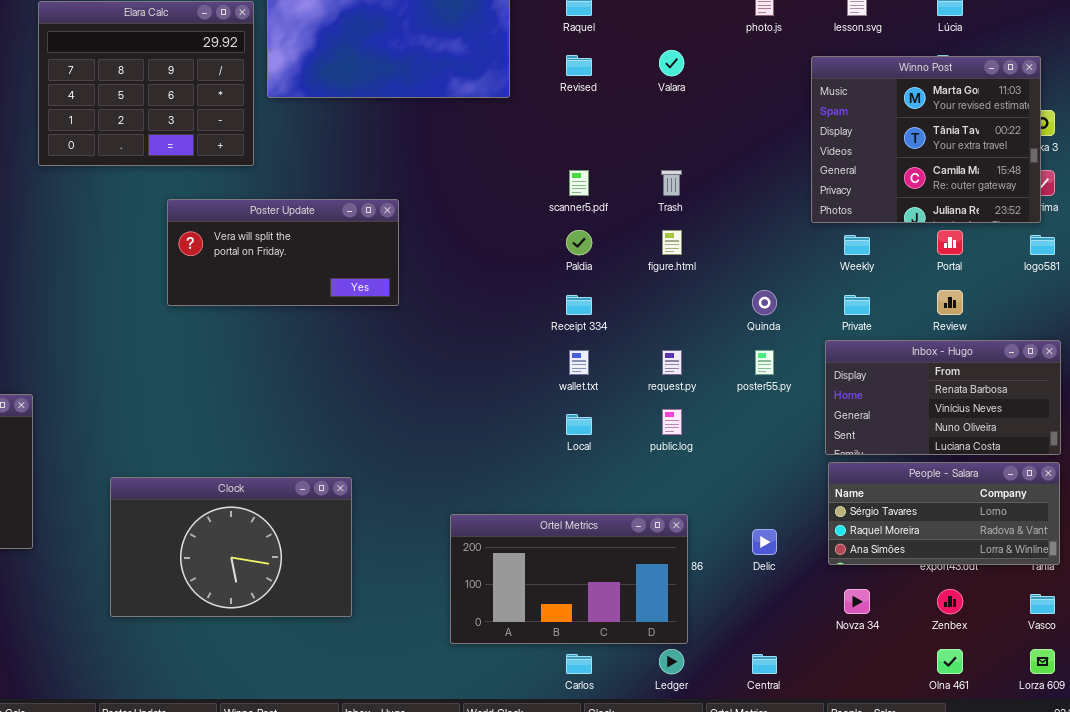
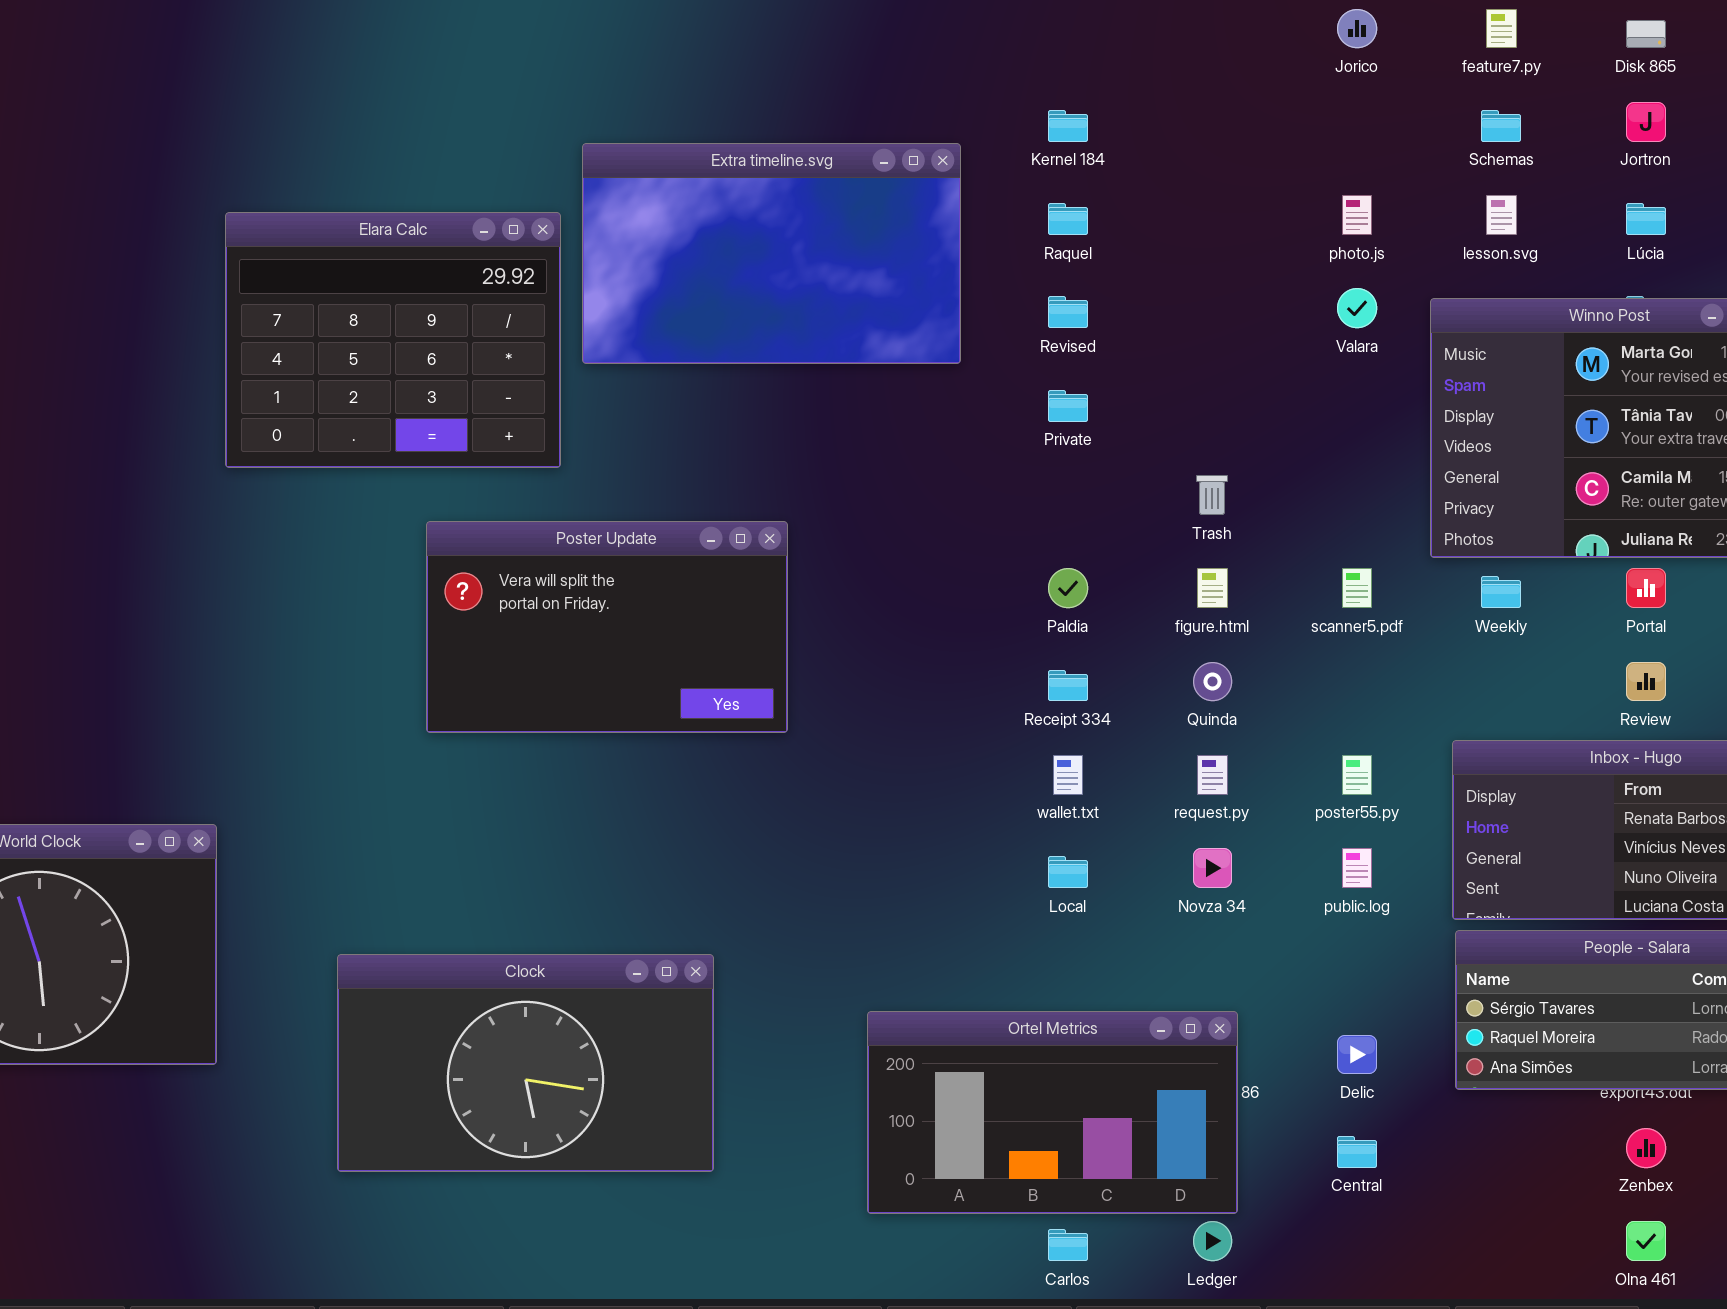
Valara: [659,50,684,76] -> [1337,288,1377,328], moved
scanner5.pdf: [569,170,589,196] -> [1342,568,1372,608], moved
Poster Update: [167,199,399,306] -> [426,521,788,733], resized
Quinda: [752,290,777,315] -> [1193,662,1232,701], moved
Private: [844,295,870,315] -> [1048,390,1088,422], moved
public.log: [662,409,682,435] -> [1342,848,1372,888], moved
Novza 34: [844,589,870,614] -> [1193,848,1232,888], moved
Central: [752,654,777,674] -> [1337,1136,1377,1168], moved

